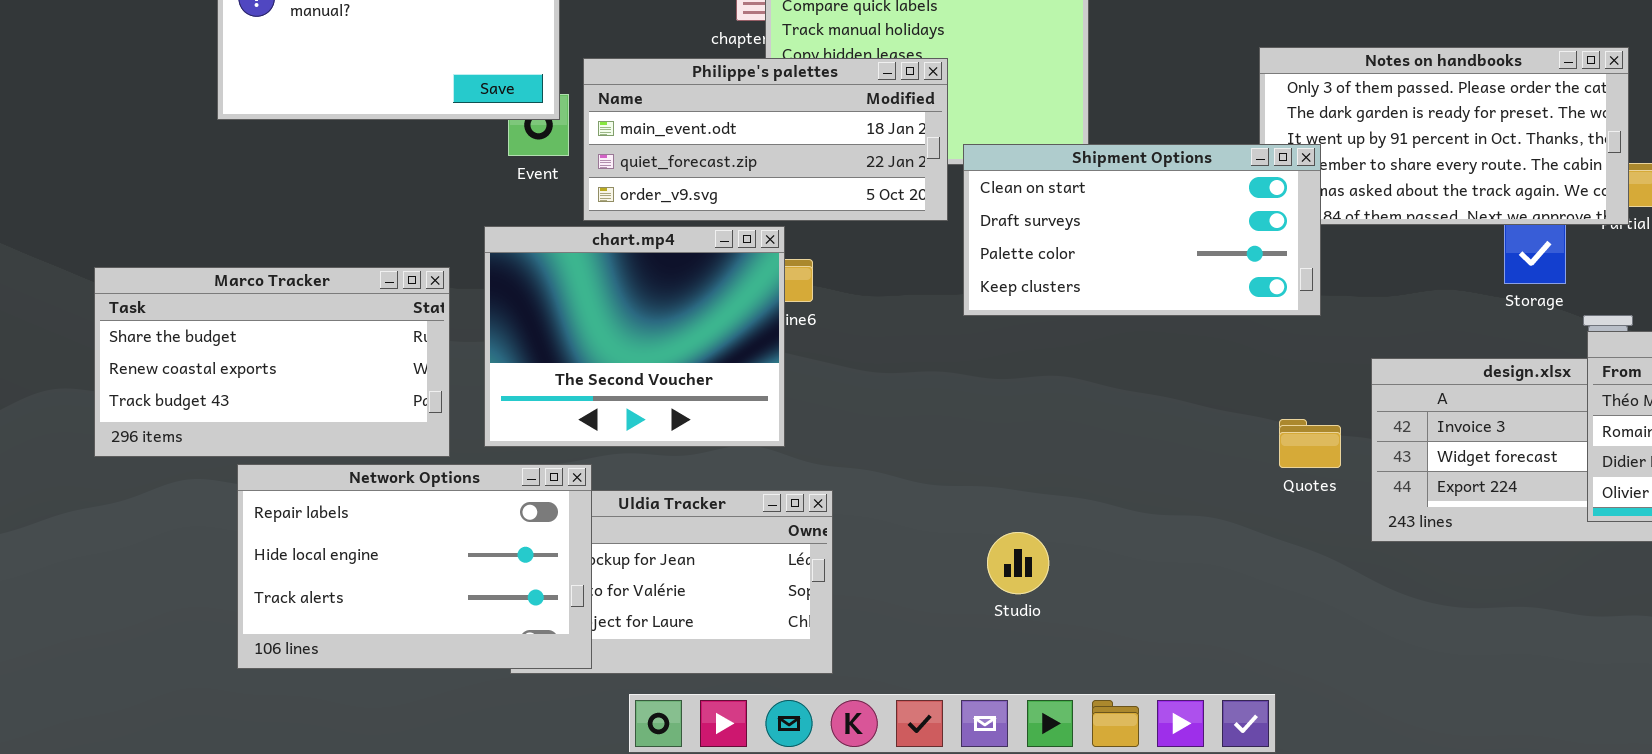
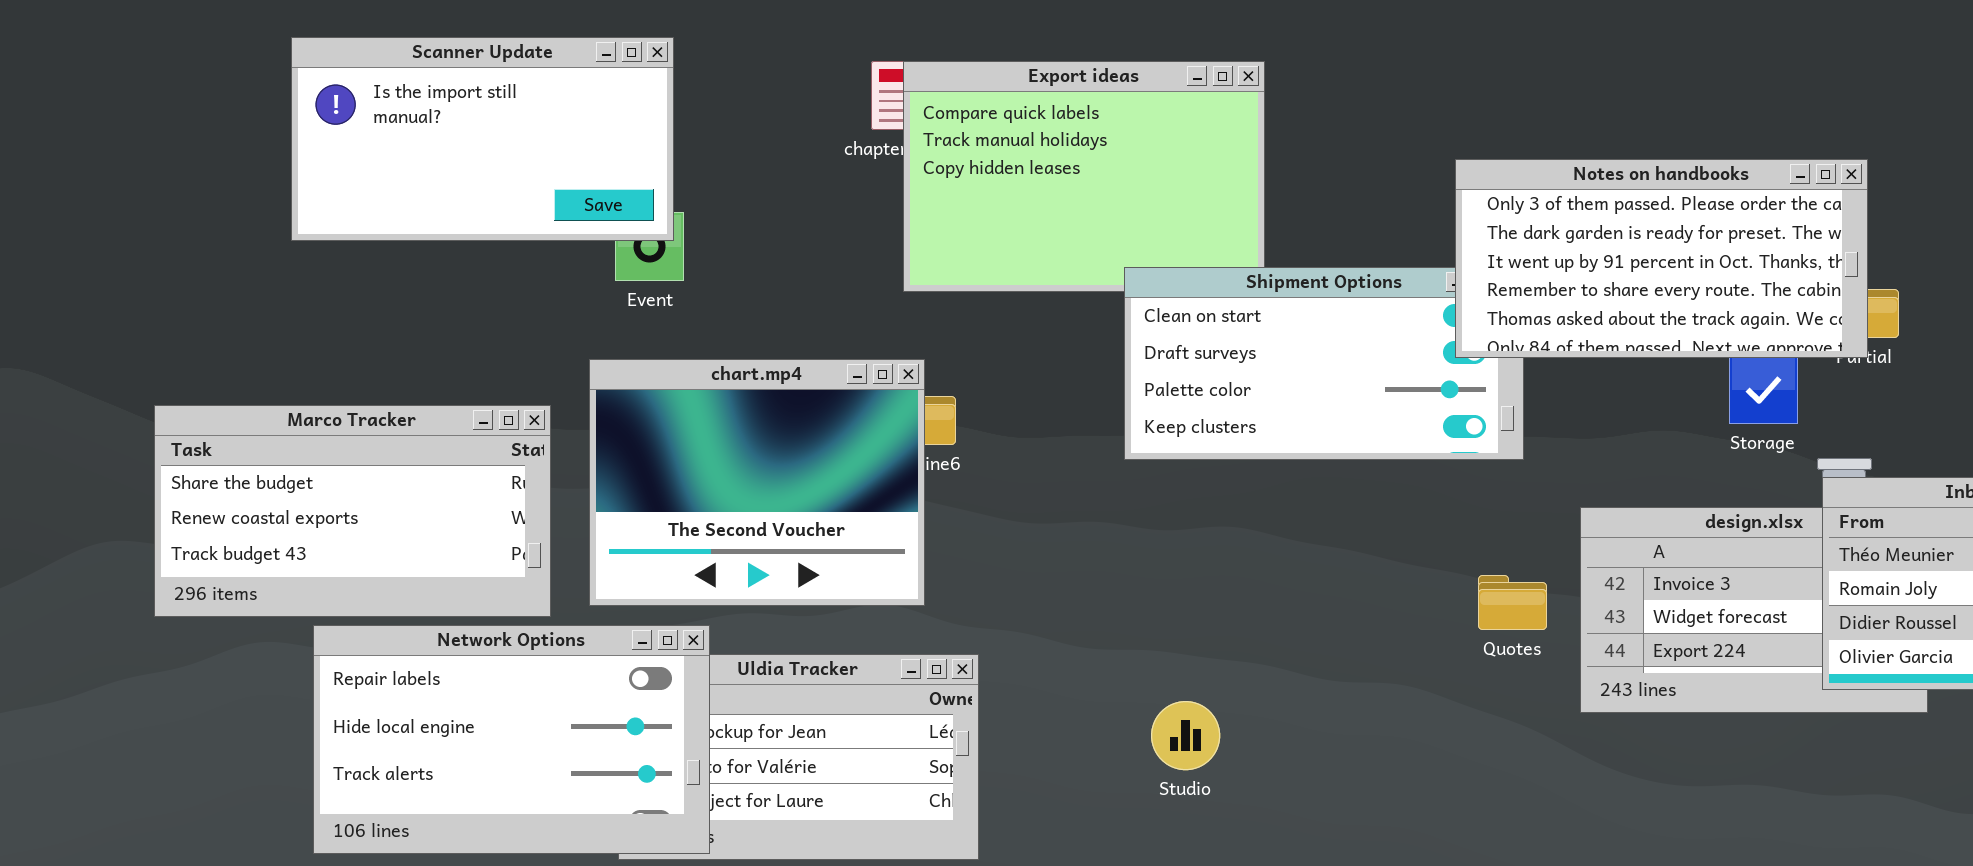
Notes on handbooks: [1259,47,1629,225] -> [1455,159,1868,358], raised
Philippe's palettes: [583,58,948,221] -> none, closed

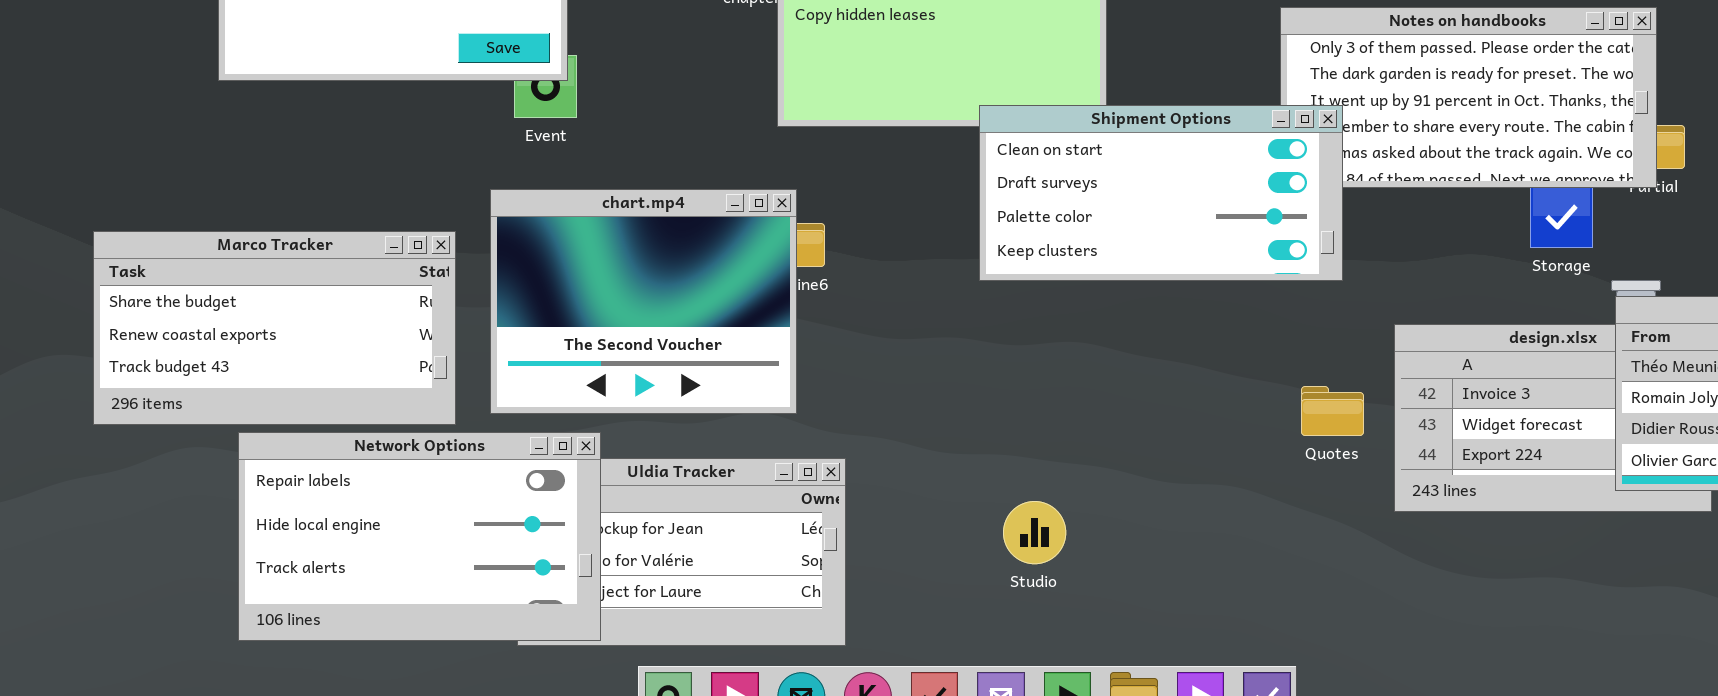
Shipment Options: [1124,267,1524,460] -> [979,105,1343,281], raised

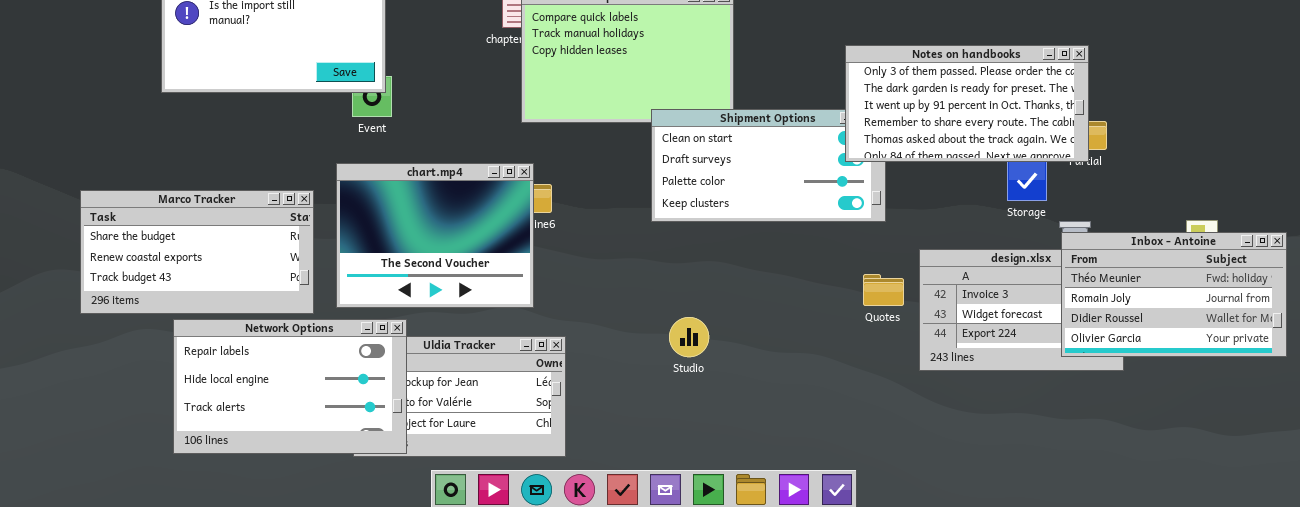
Notes on handbooks: [1280,7,1657,188] -> [845,45,1089,162], raised
Quotes: [1301,386,1364,436] -> [863,274,904,306], moved
Studio: [1003,501,1066,564] -> [669,317,709,357], moved

